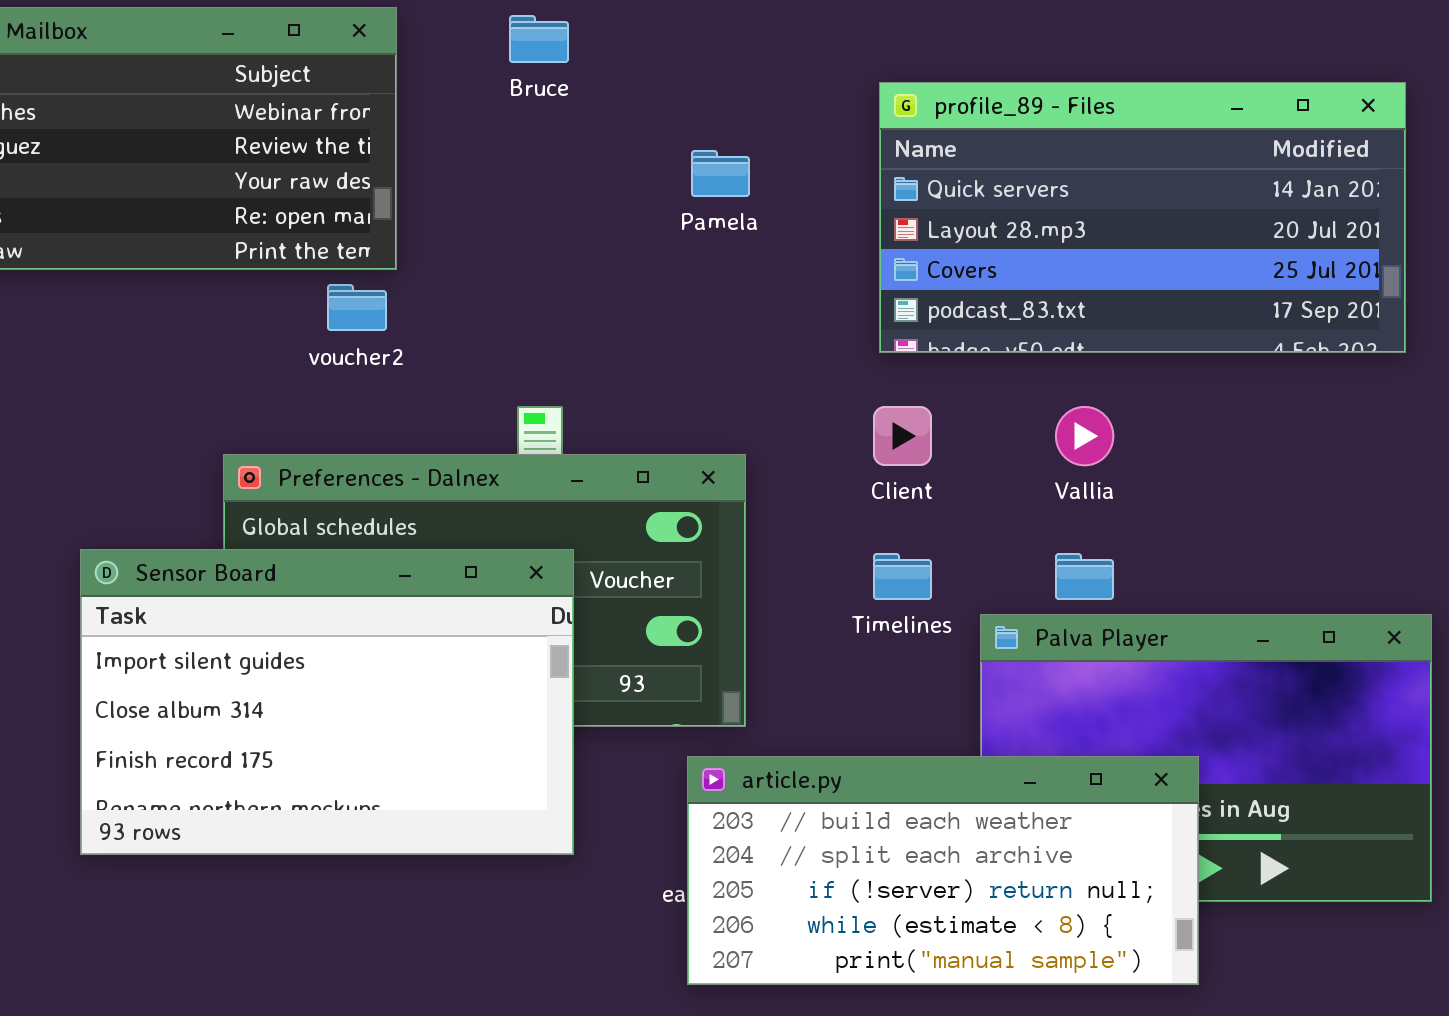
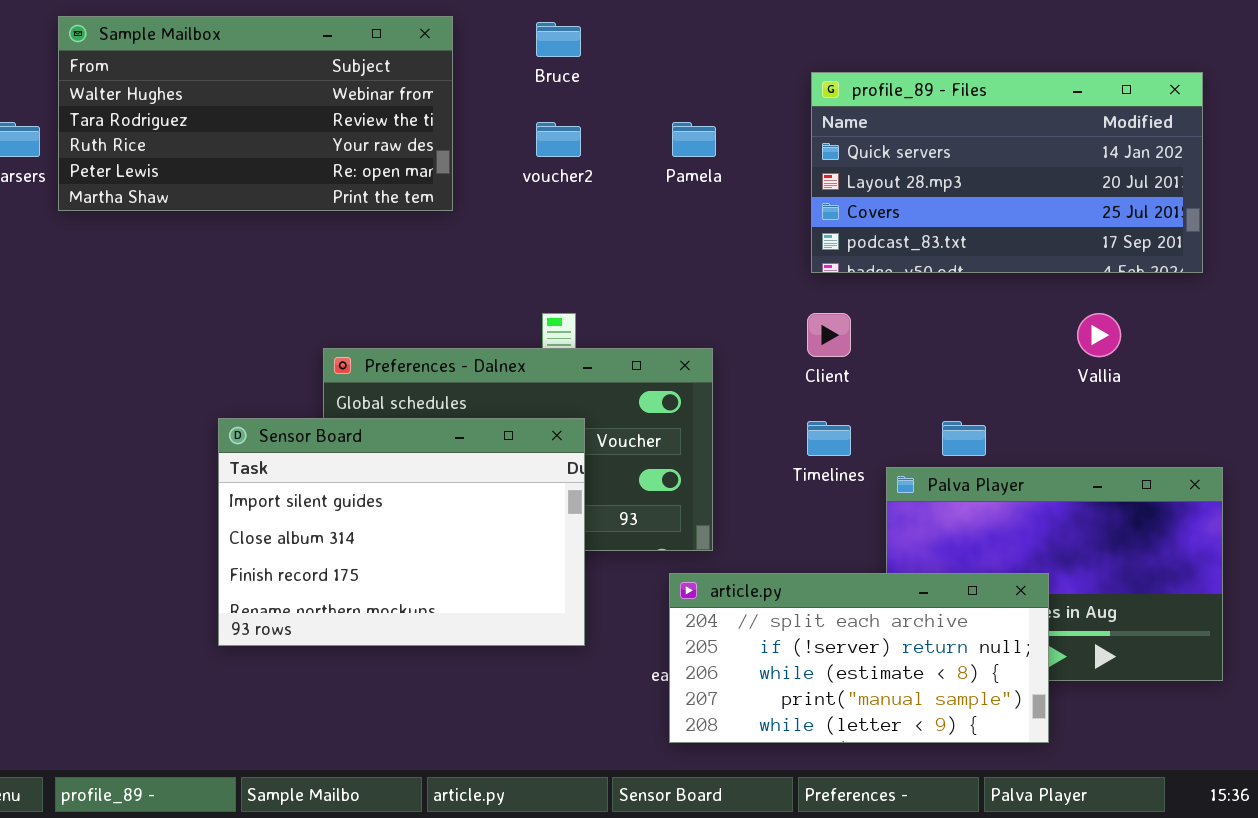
voucher2: [327,284,387,331] -> [536,122,581,157], moved
Vallia: [1055,406,1114,466] -> [1077,313,1121,357], moved
article.py: [687,756,1199,985] -> [669,573,1049,743], scrolled down 1 row

